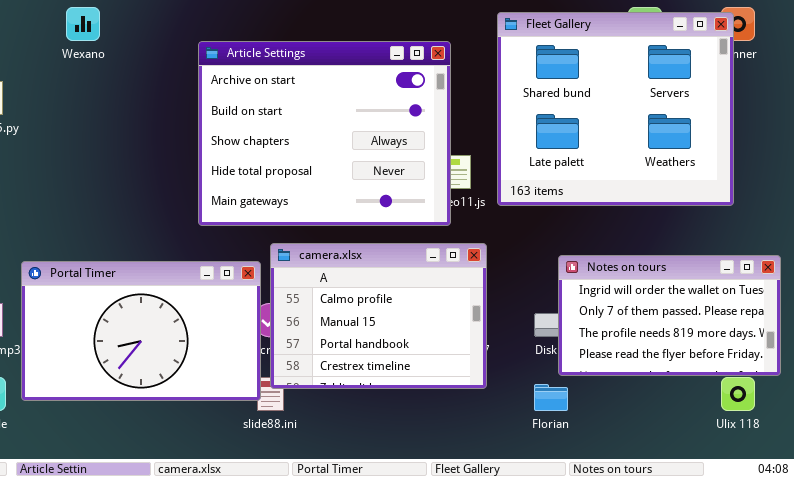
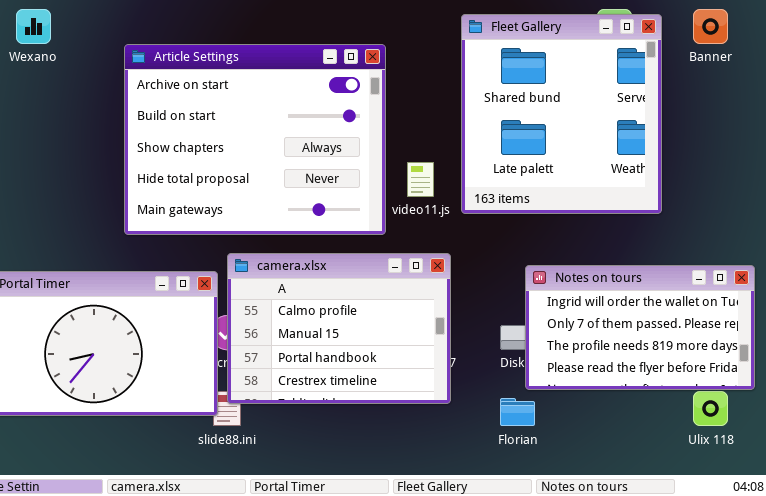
Fleet Gallery: [497,12,734,206] -> [461,14,662,214], resized
Article Settings: [198,41,451,226] -> [124,44,386,235], moved

